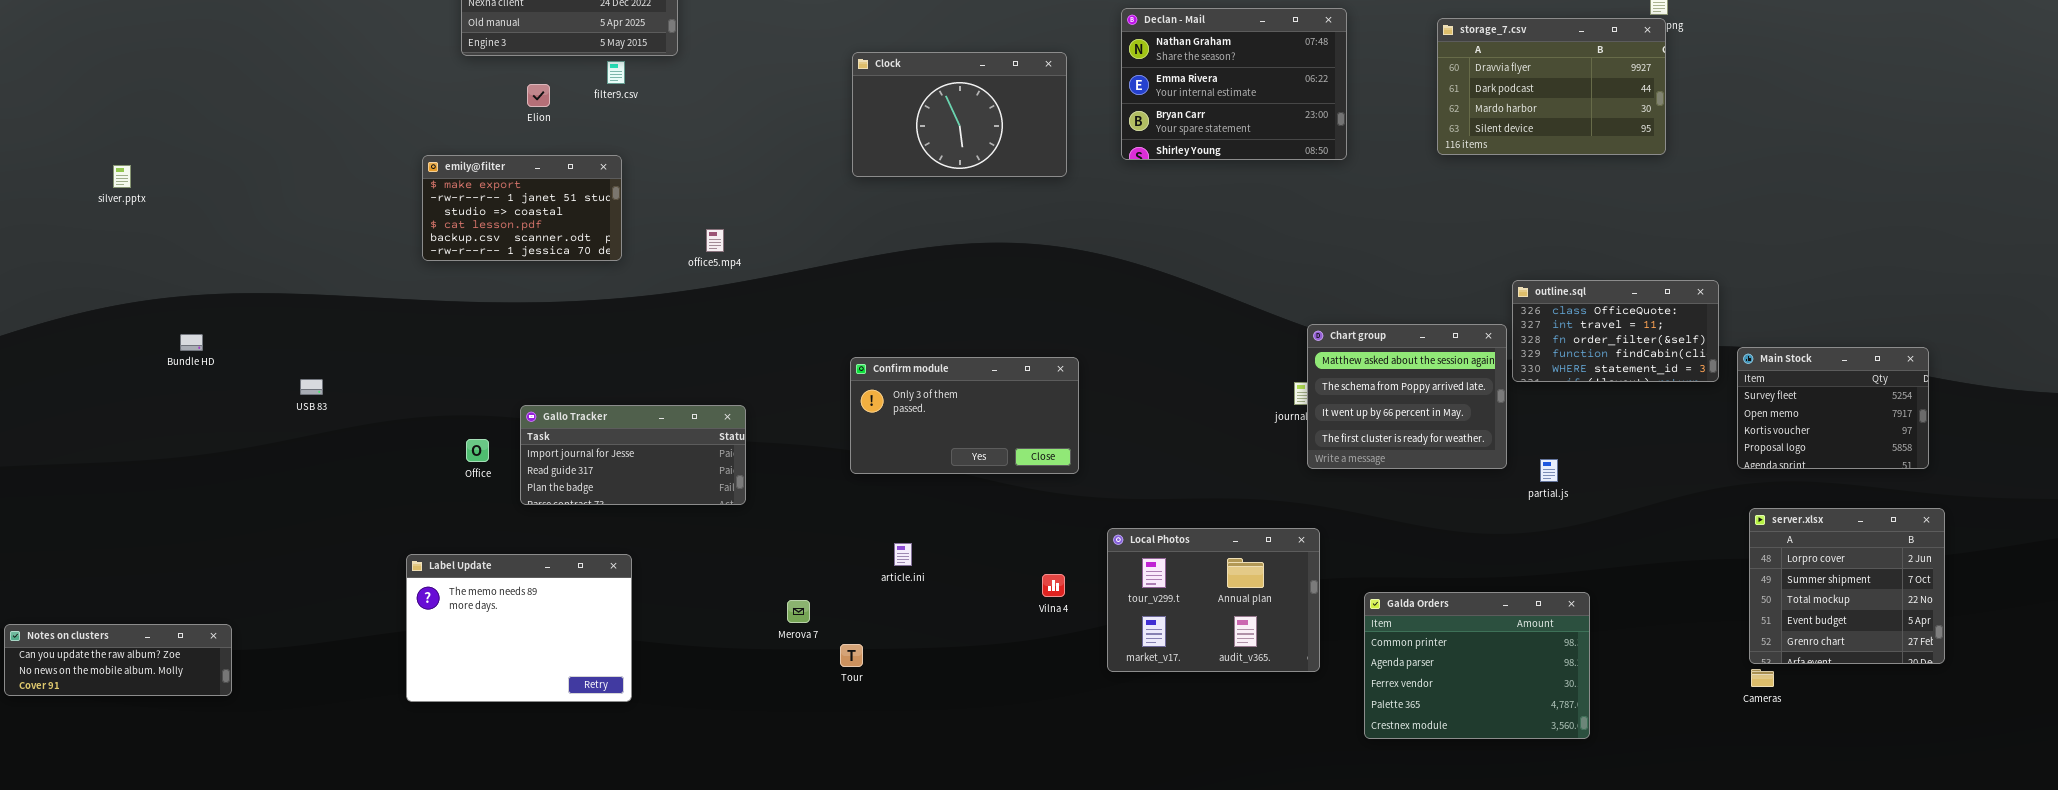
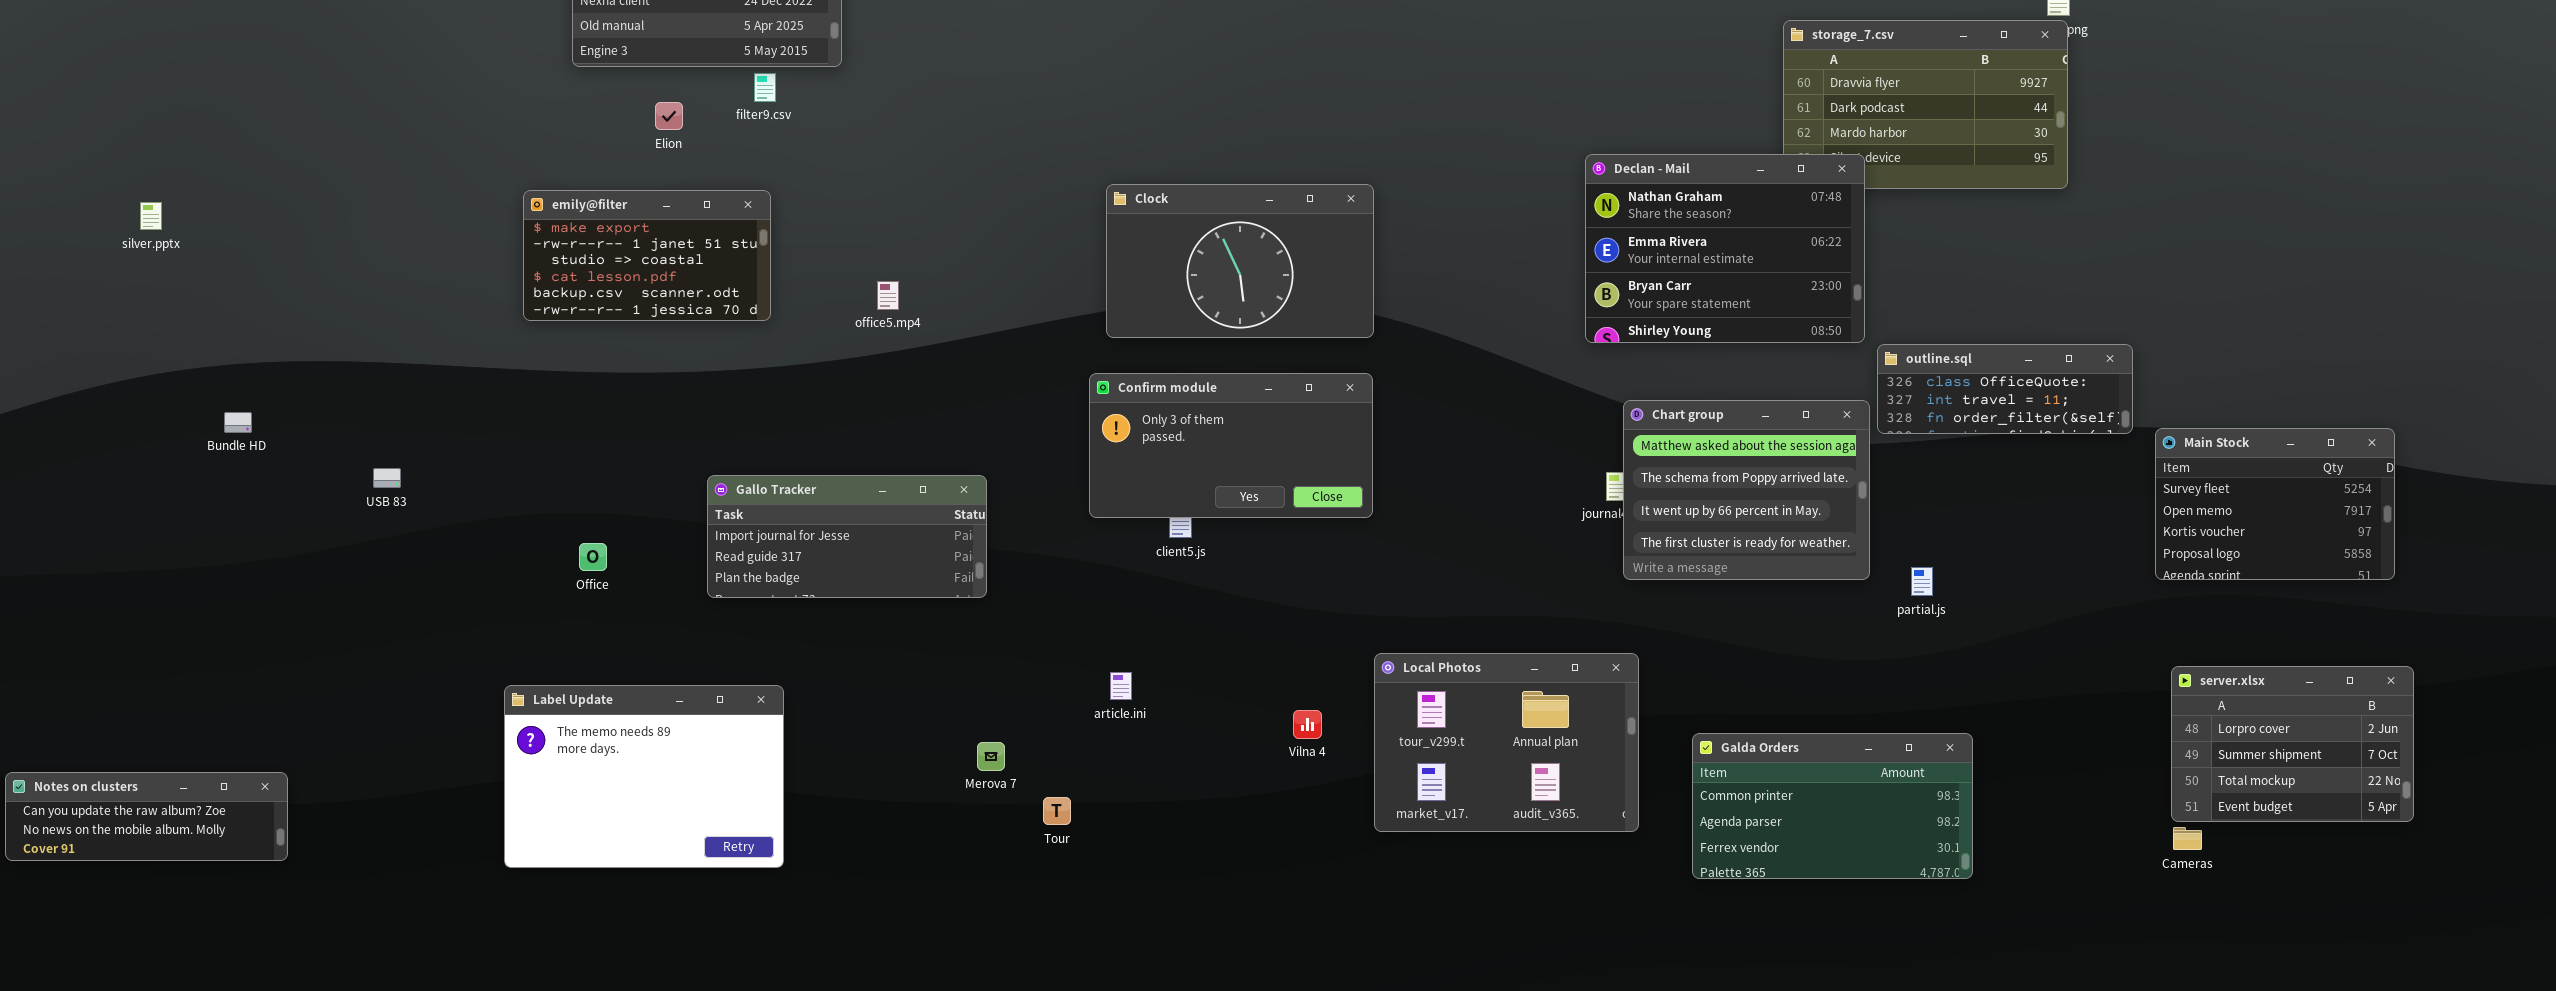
Declan - Mail: [1121,8,1347,160] -> [1585,154,1865,343], moved
Clock: [852,52,1067,177] -> [1106,184,1374,338], moved
outline.sql: [1512,280,1719,382] -> [1877,344,2133,434], resized
Confirm module: [850,357,1079,474] -> [1089,373,1373,518], moved
Gallo Tracker: [520,405,746,505] -> [707,475,987,598], moved
server.xlsx: [1749,508,1945,664] -> [2171,666,2414,822], resized
Galda Orders: [1364,592,1590,739] -> [1692,733,1973,879], resized

